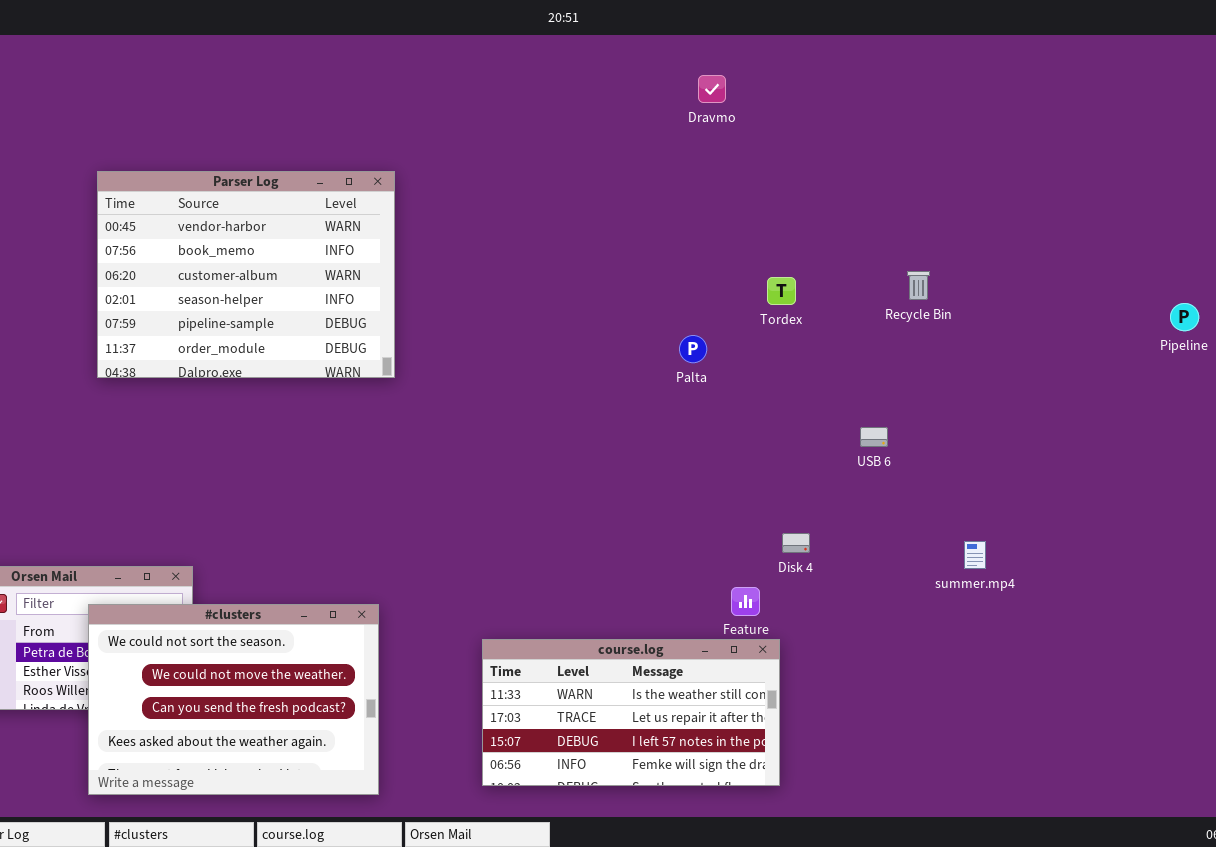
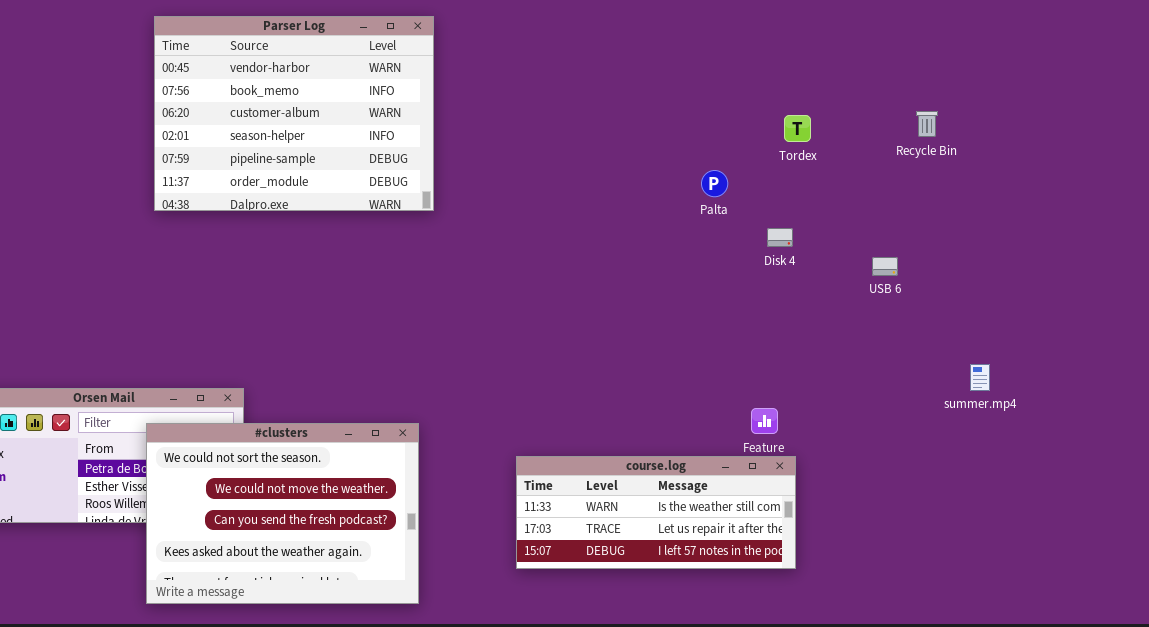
Disk 4: [782,533,810,553] -> [767,228,793,247], moved
course.log: [482,639,780,786] -> [516,456,796,569], resized

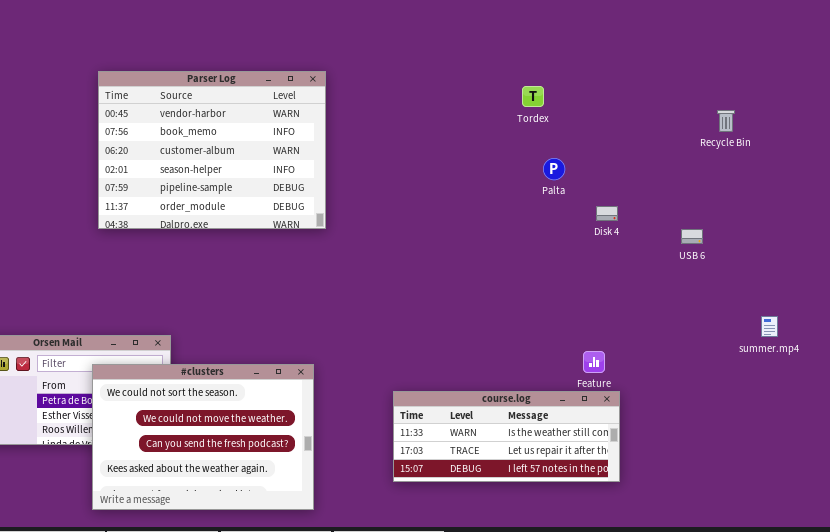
Parser Log: [154,16,434,211] -> [98,71,326,229], moved
Tordex: [784,115,811,142] -> [522,86,544,107], moved

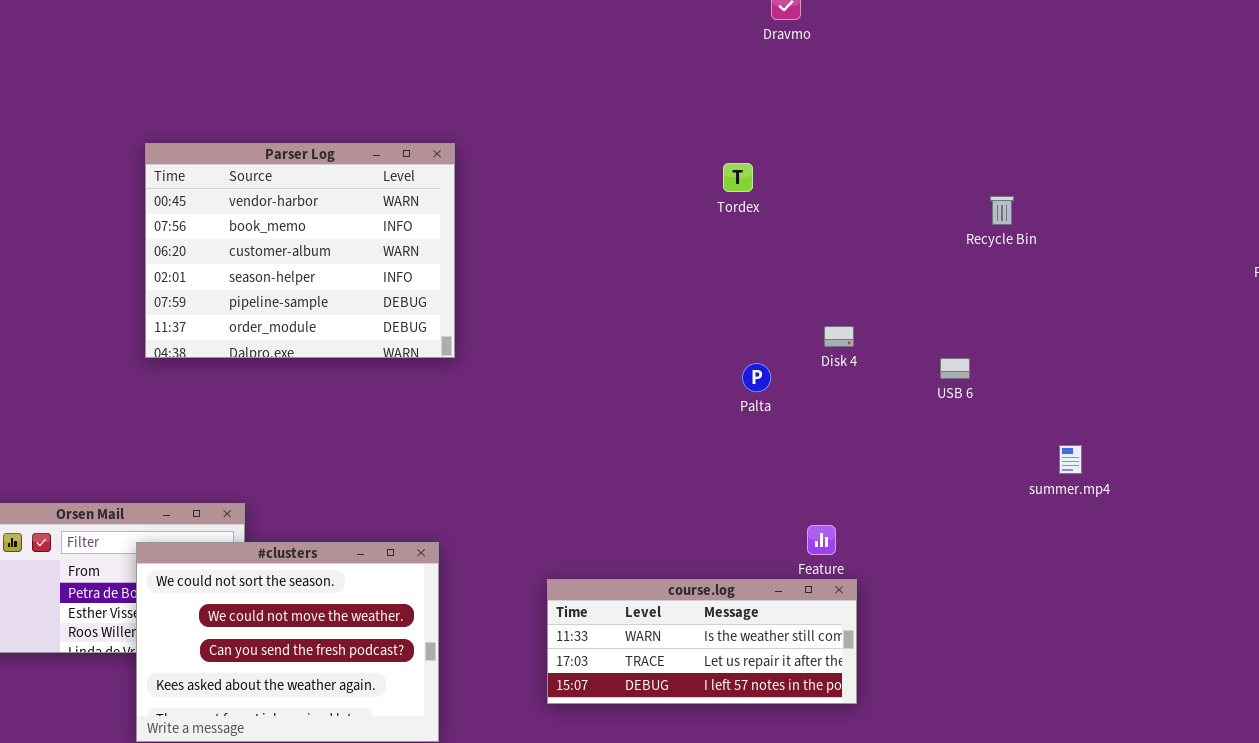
Palta: [543,158,565,180] -> [742,363,771,392], moved
summer.mp4: [761,316,778,337] -> [1059,445,1082,474], moved

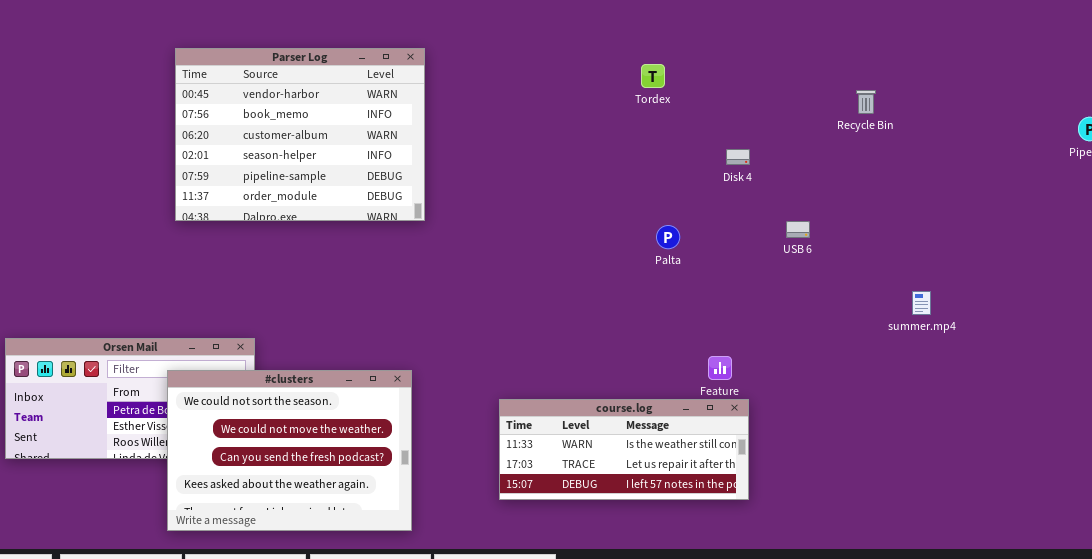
Disk 4: [824,326,854,347] -> [726,149,750,165], moved
USB 6: [940,358,970,379] -> [786,221,810,238], moved

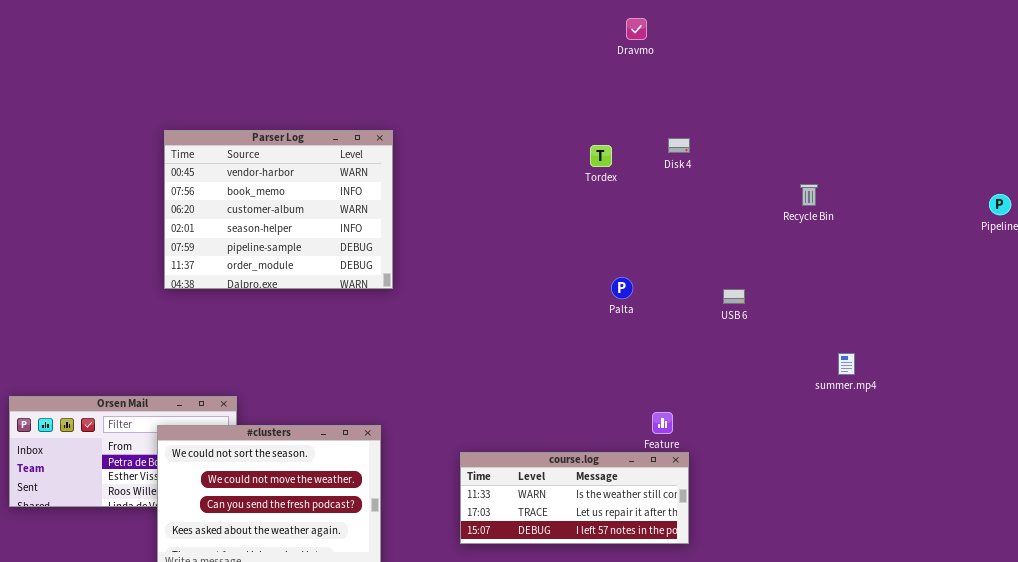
Recycle Bin: [856,90,876,114] -> [800,184,818,206], moved
Disk 4: [726,149,750,165] -> [668,138,690,153], moved
Palta: [656,225,680,249] -> [611,277,633,299], moved

